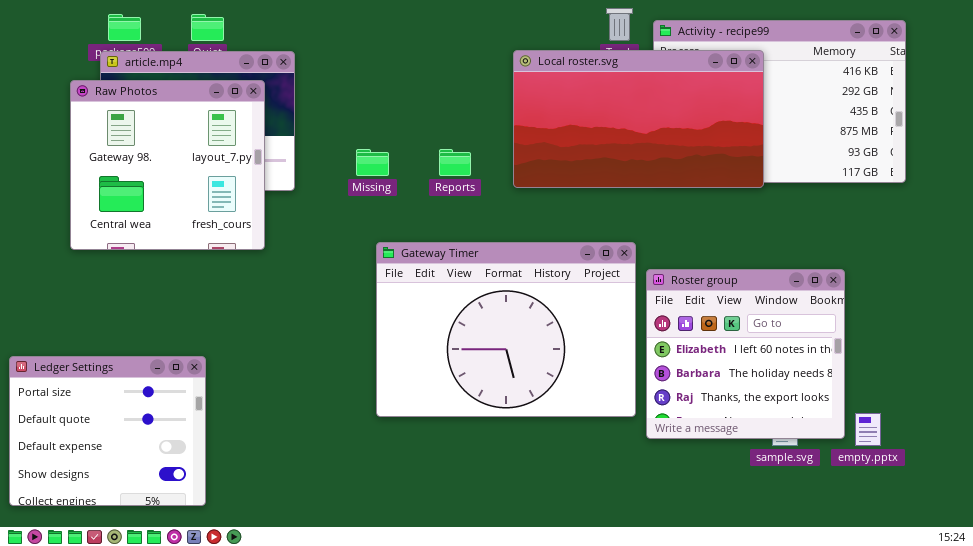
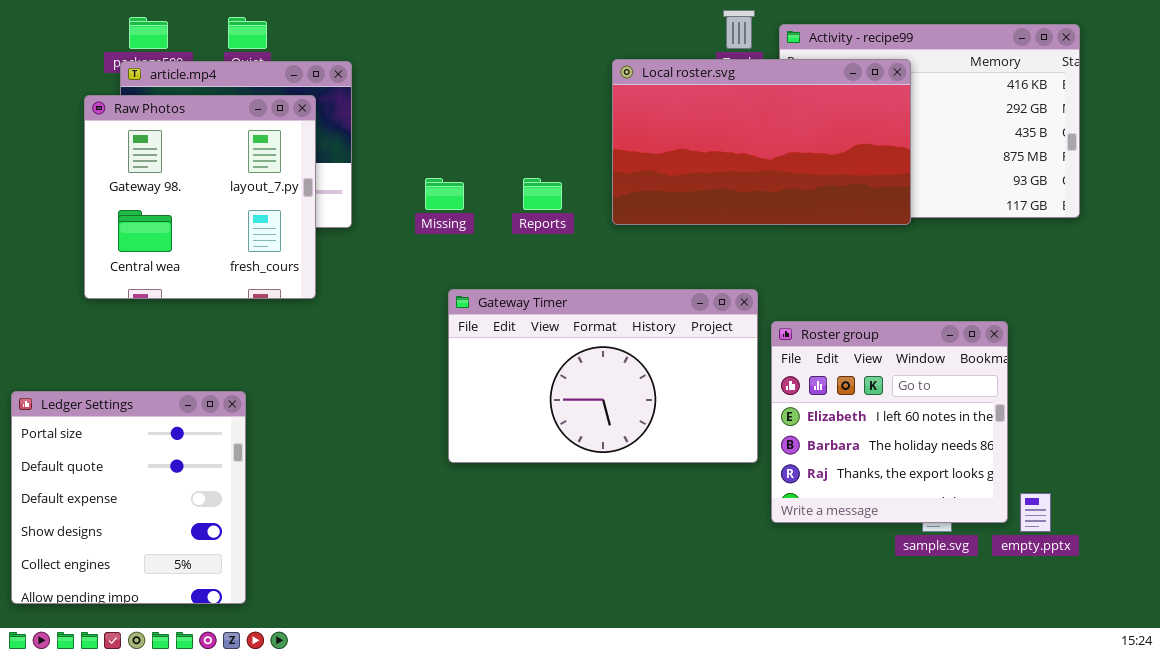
Gateway Timer: [376,242,636,417] -> [448,289,758,463], resized
Ledger Settings: [9,356,206,506] -> [11,391,246,604], resized

